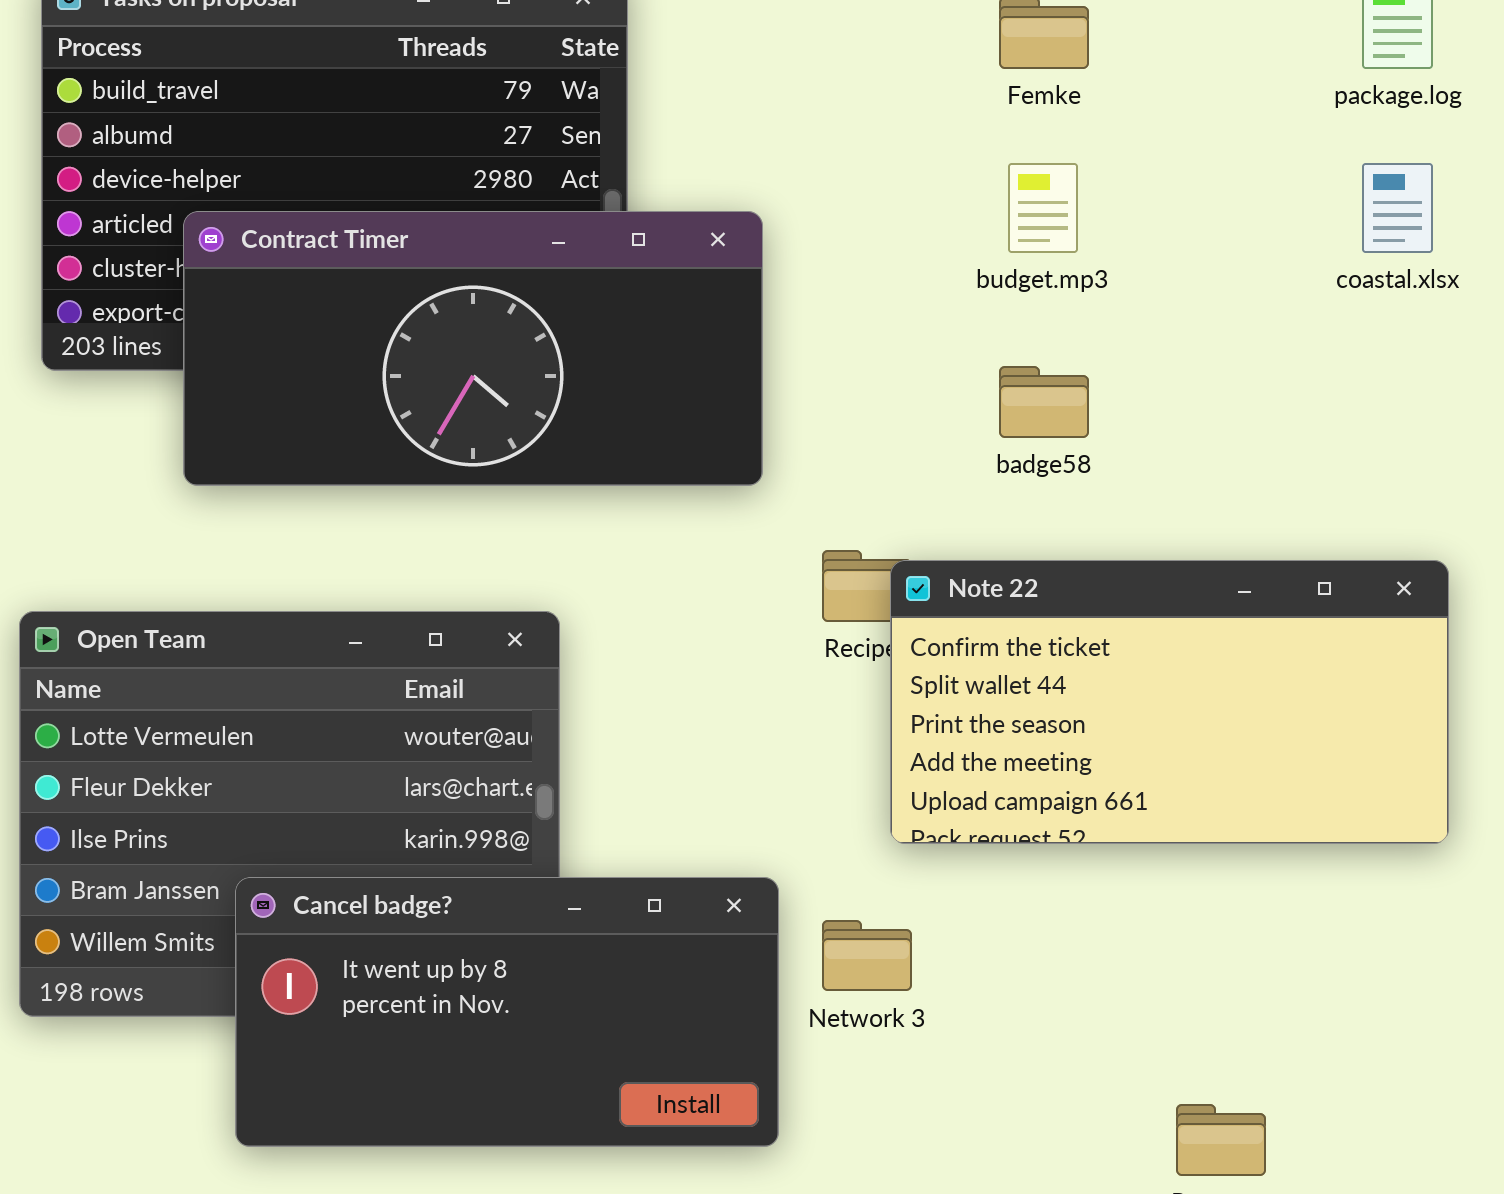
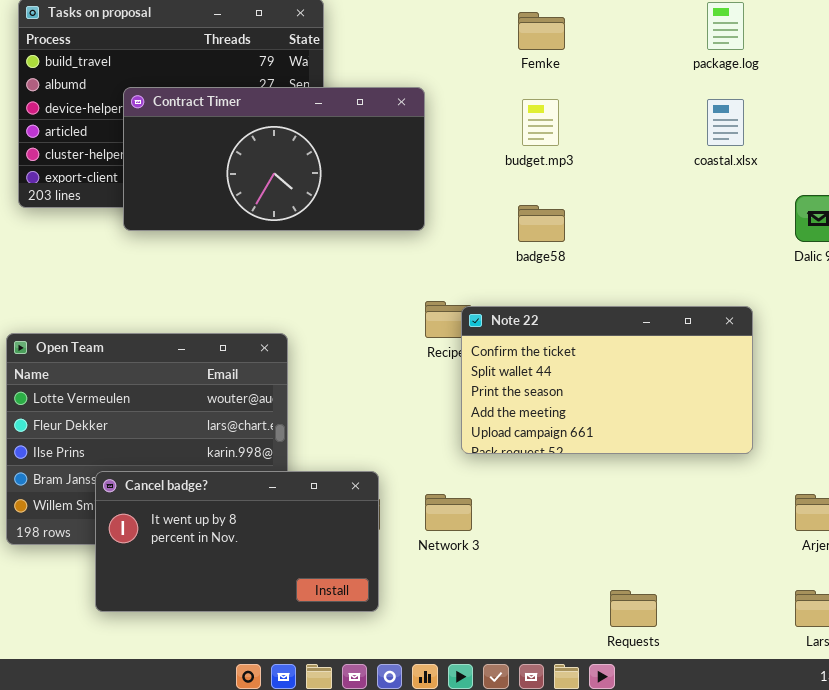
Contract Timer: [183,211,763,486] -> [123,87,425,231], moved
Cancel badge?: [235,877,779,1147] -> [95,471,379,612], moved

